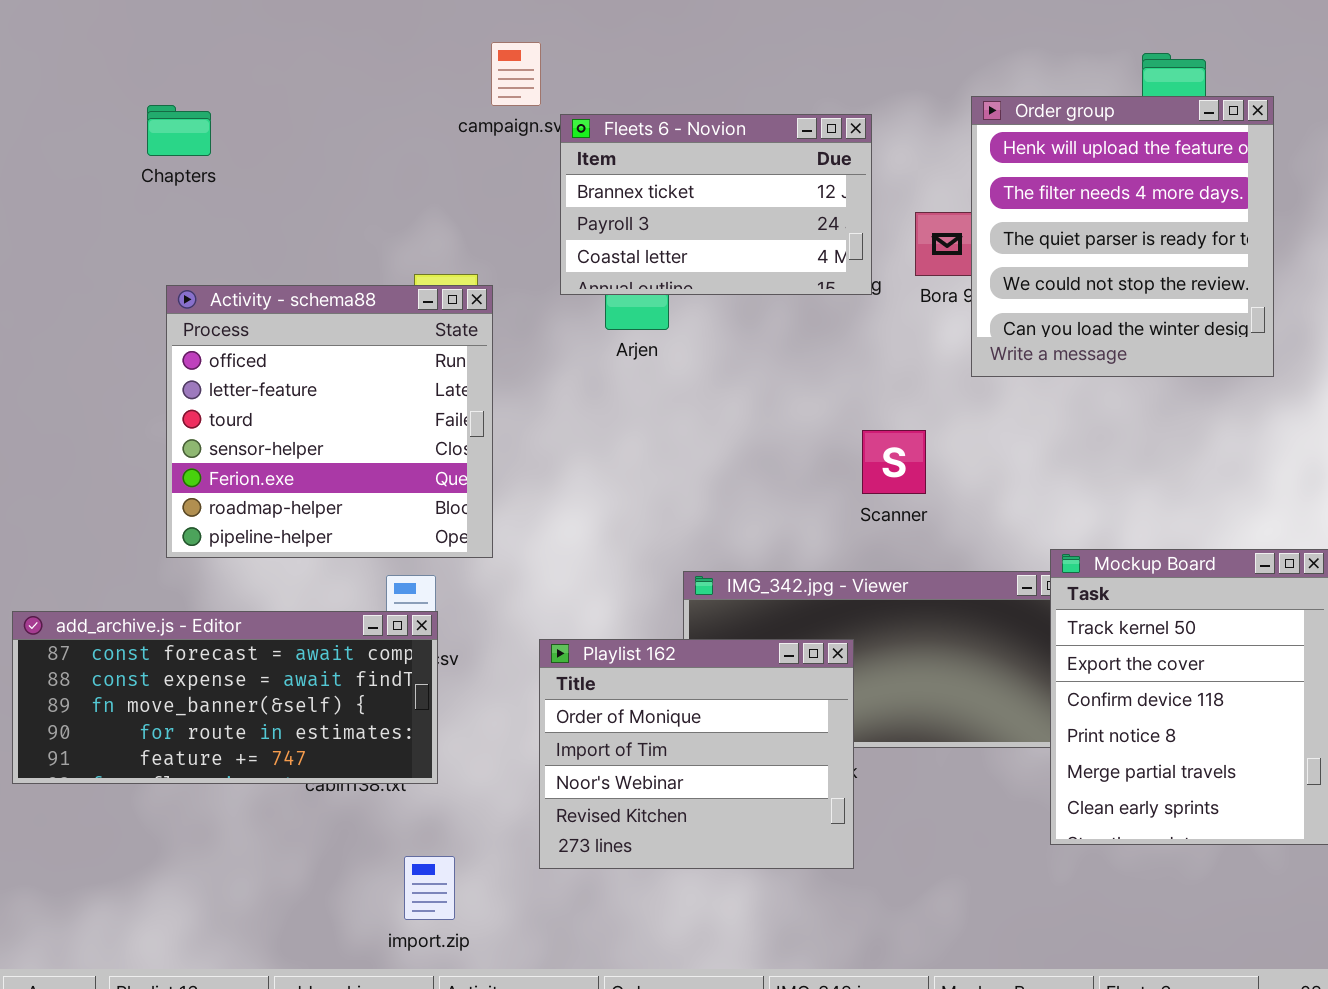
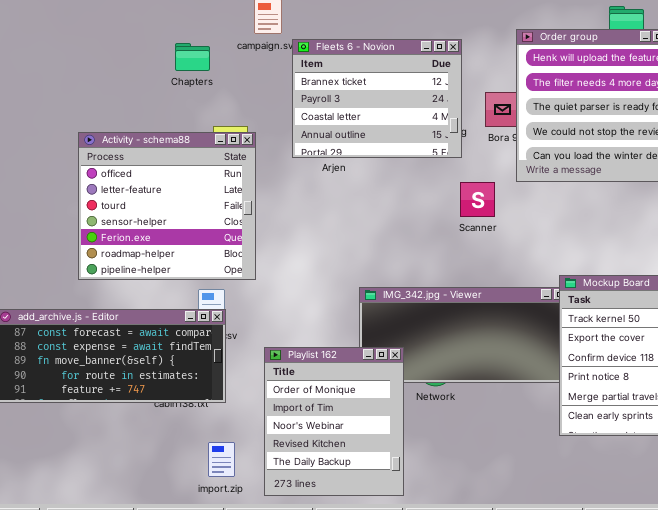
Chapters: [147,105,211,156] -> [175,43,210,71], moved
Fleets 6 - Novion: [560,114,872,295] -> [292,39,462,158], resized
Scanner: [862,430,926,494] -> [460,182,495,217], moved
Playlist 162: [539,639,854,869] -> [264,347,404,496], moved, resized

